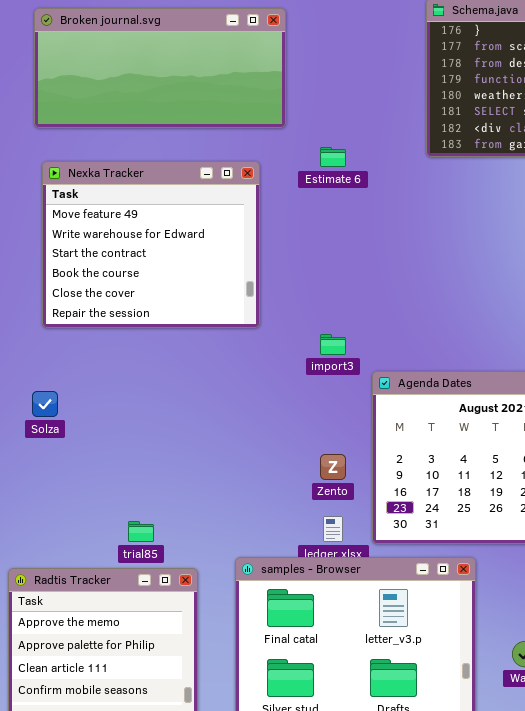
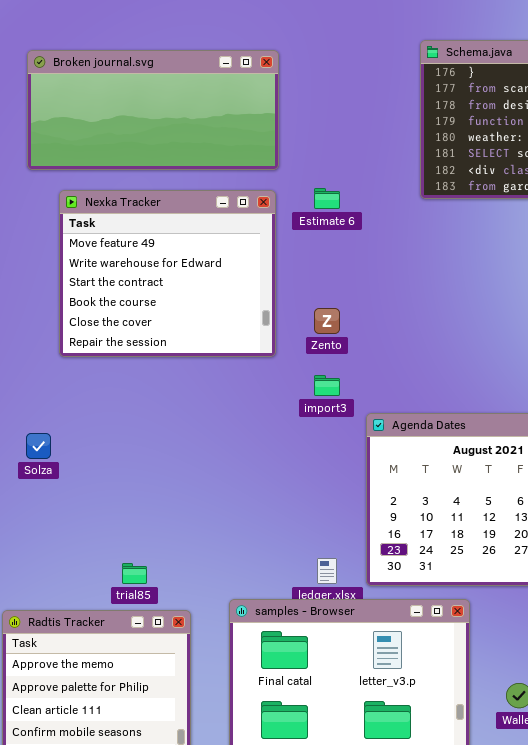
Nexka Tracker: [42,161,260,328] -> [59,190,276,357], moved
Zento: [320,454,346,480] -> [314,308,340,334], moved

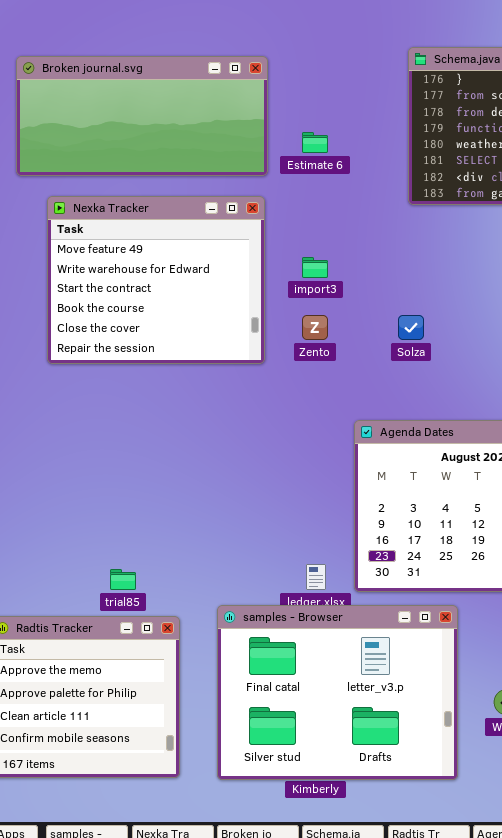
Estimate 6: [314,188,340,209] -> [302,132,328,153], moved
import3: [314,375,340,396] -> [302,257,328,278], moved
Solza: [26,433,51,459] -> [398,315,424,340], moved

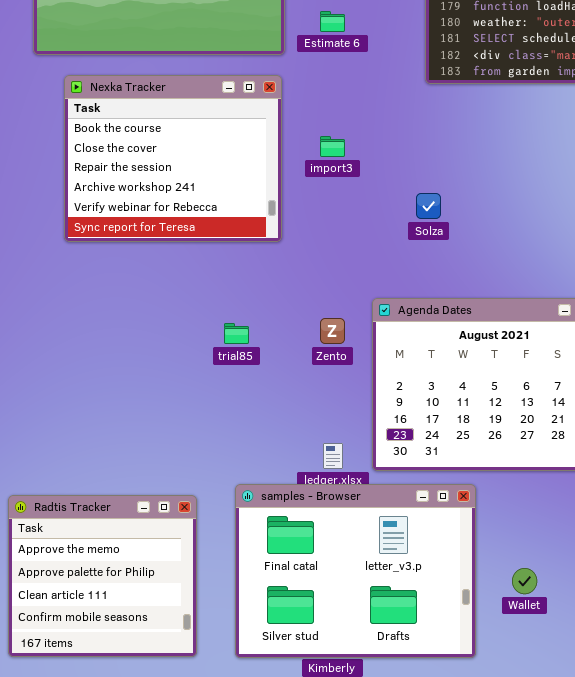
Nexka Tracker: [47,196,265,364] -> [64,75,282,242], scrolled down 3 rows
Zento: [302,315,328,340] -> [320,318,345,344], moved
trial85: [110,569,136,590] -> [224,323,249,344], moved

